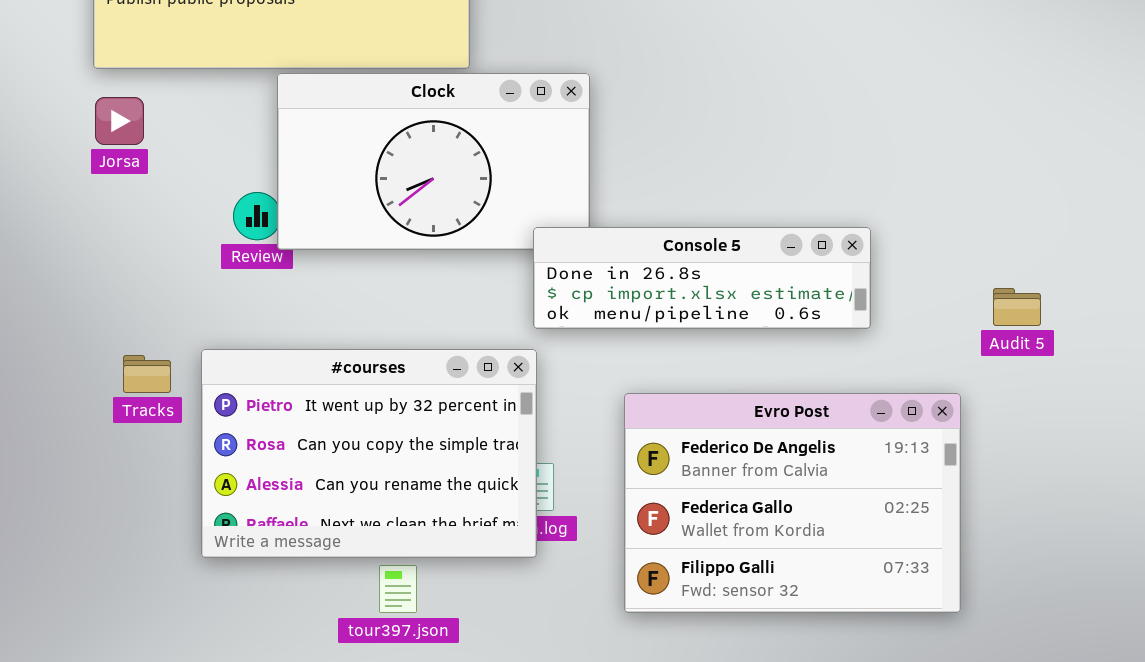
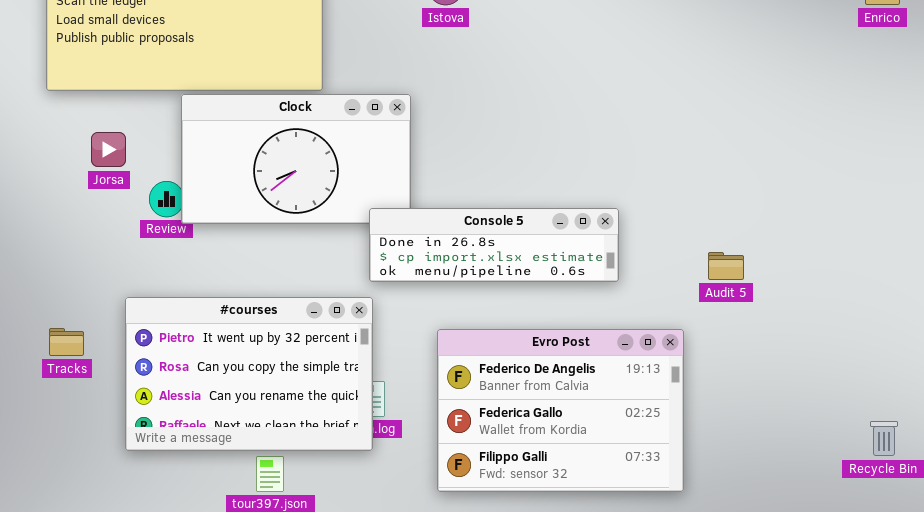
Jorsa: [95,97,144,145] -> [91,132,126,167], moved
Tracks: [123,355,171,393] -> [49,328,84,356], moved

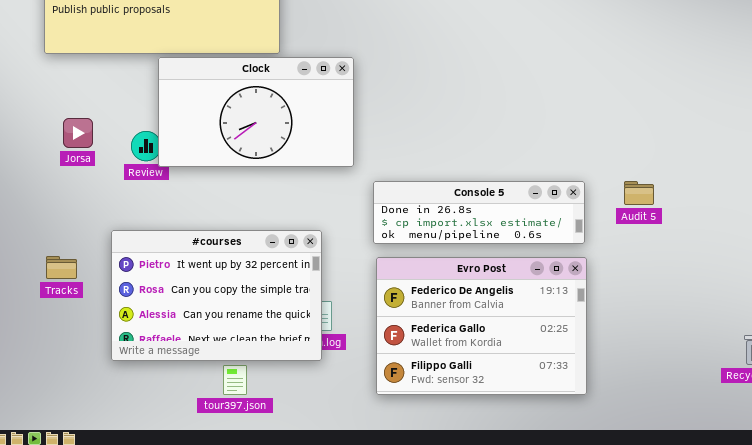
Jorsa: [91,132,126,167] -> [63,118,93,148], moved
Console 5: [369,208,619,282] -> [373,181,585,244], moved
Audit 5: [708,252,744,280] -> [624,181,654,205], moved

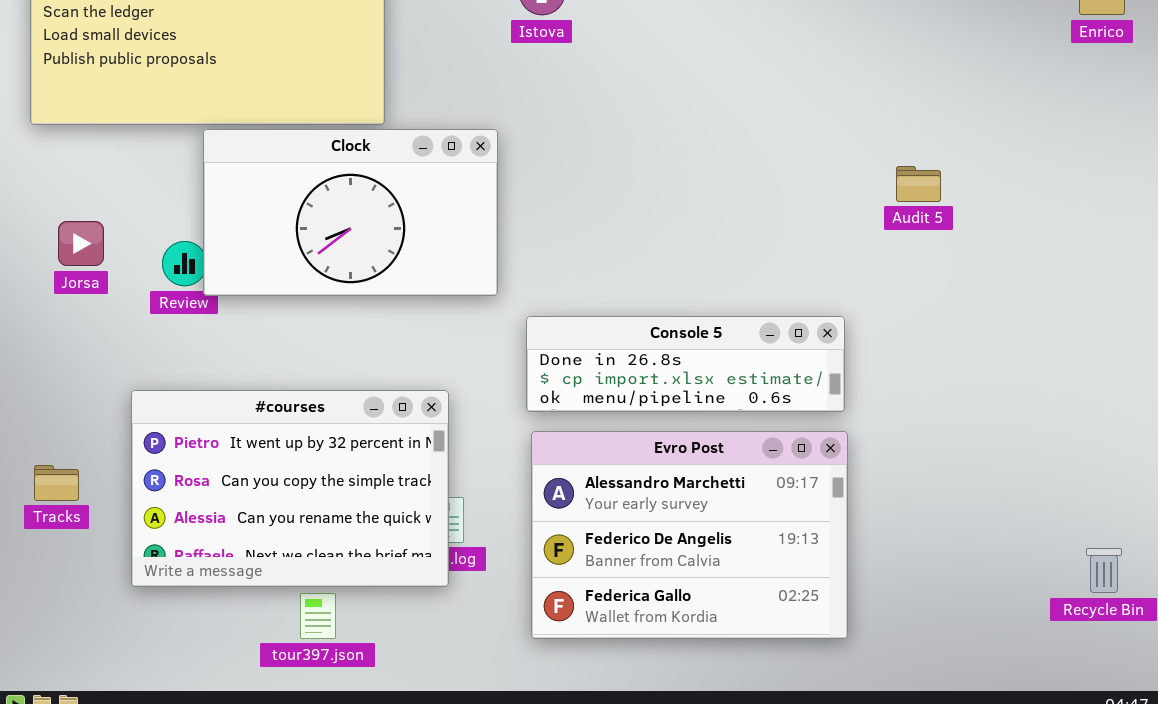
Audit 5: [624,181,654,205] -> [896,166,941,202], moved
Tracks: [46,256,77,279] -> [34,465,79,501], moved
Evro Post: [376,257,587,395] -> [531,431,848,639], scrolled up 1 row

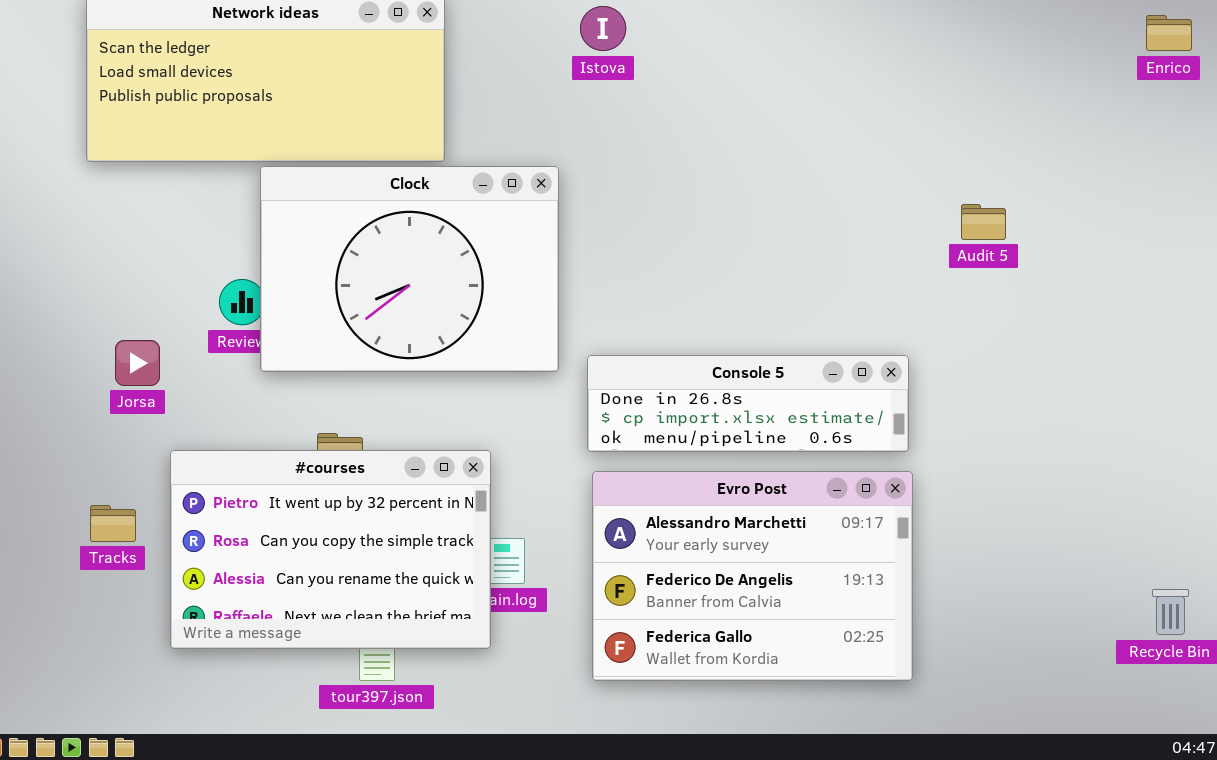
Clock: [203,129,498,296] -> [260,166,559,372], resized
Jorsa: [58,221,104,266] -> [115,340,160,386], moved
#courses: [131,390,449,587] -> [170,450,491,649], moved

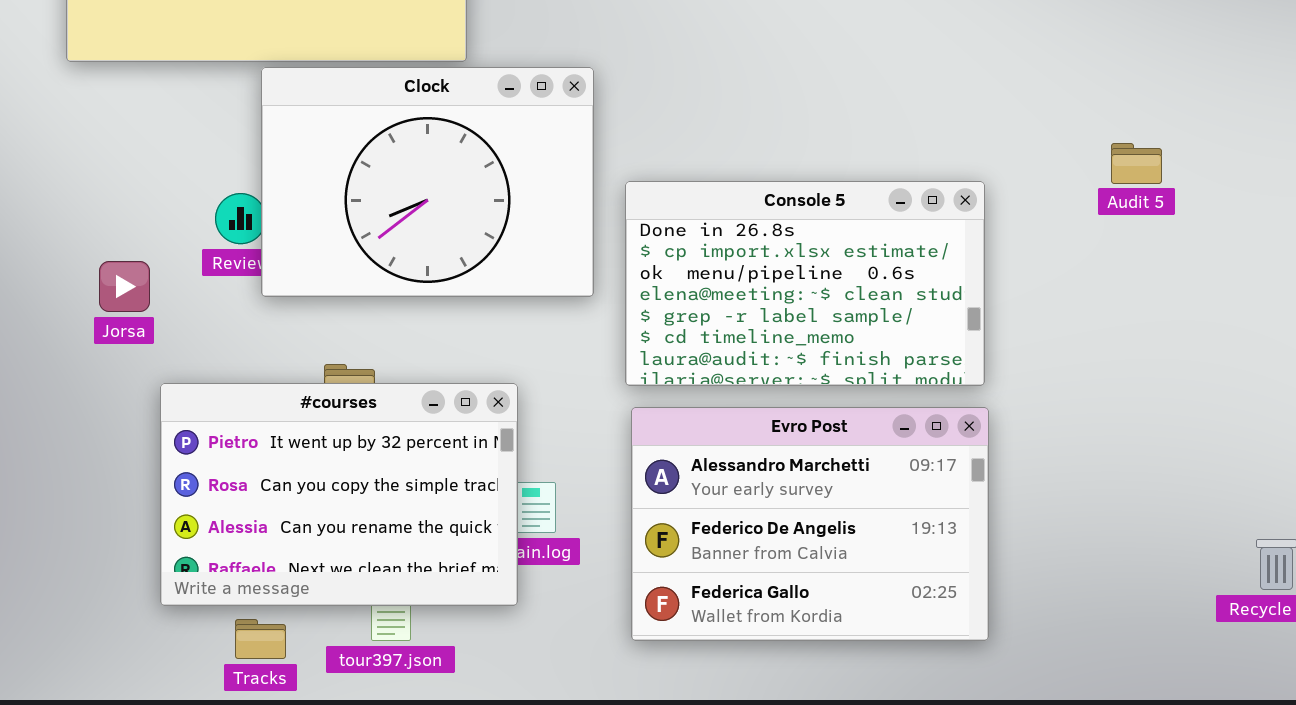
Audit 5: [961,204,1006,240] -> [1111,143,1162,184], moved
Console 5: [587,355,909,452] -> [625,181,985,386], resized
Tracks: [90,505,136,542] -> [235,619,286,659], moved

